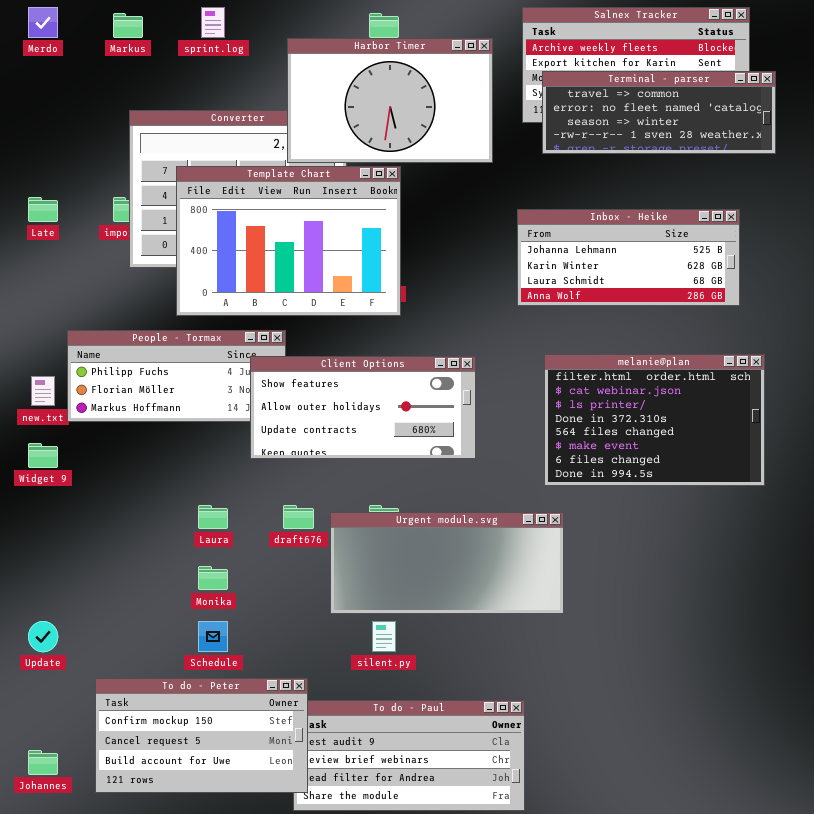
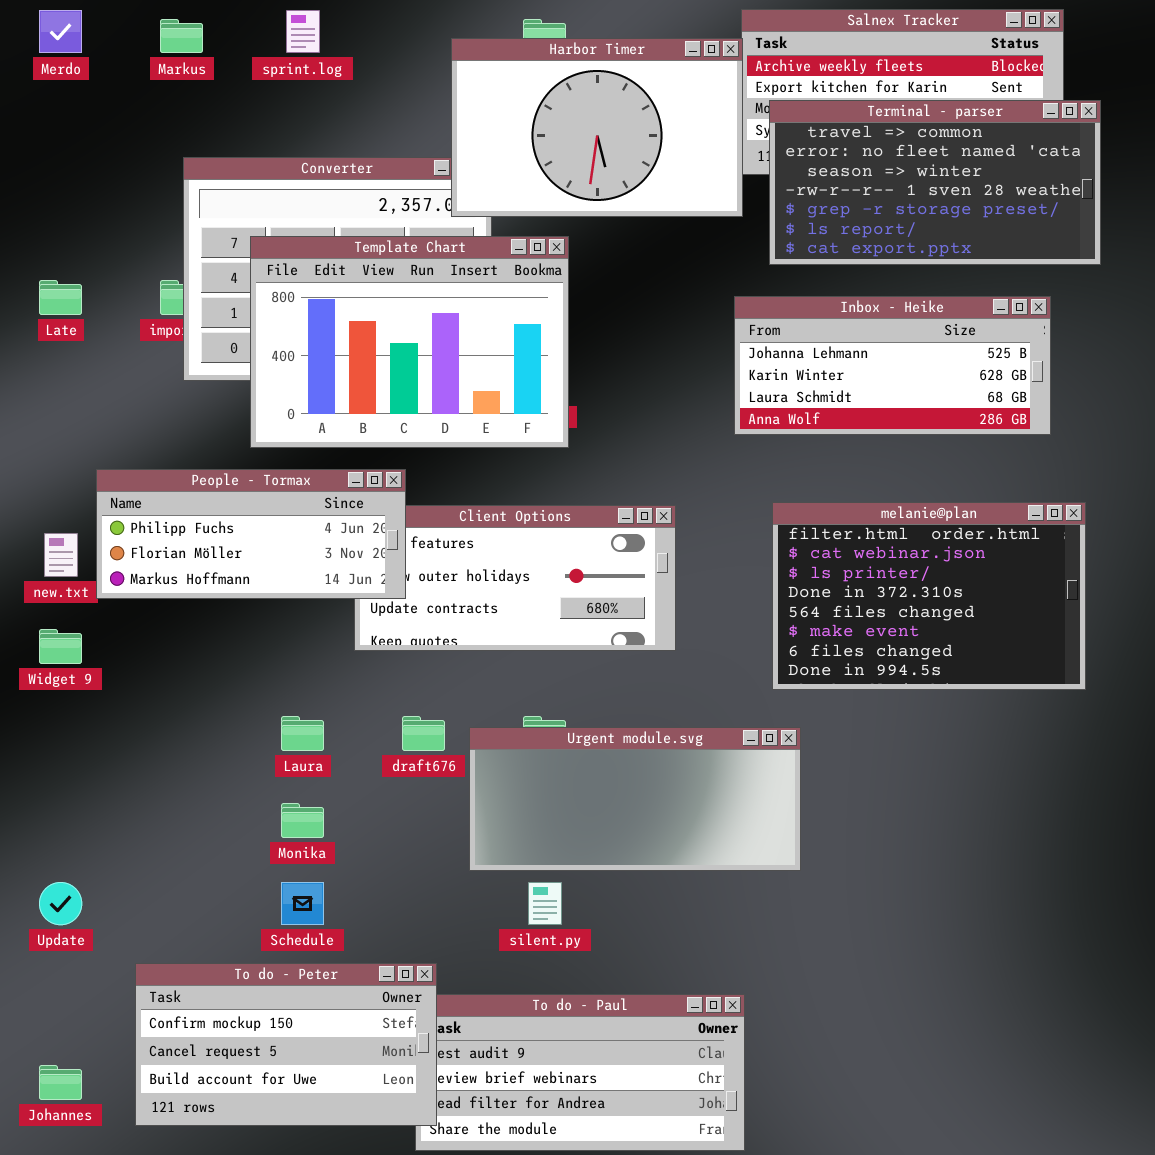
Harbor Timer: [287,38,493,163] -> [451,38,743,217], moved
Terminal - parser: [542,71,776,154] -> [769,100,1101,265], resized
People - Tormax: [67,330,286,422] -> [96,469,406,599], raised

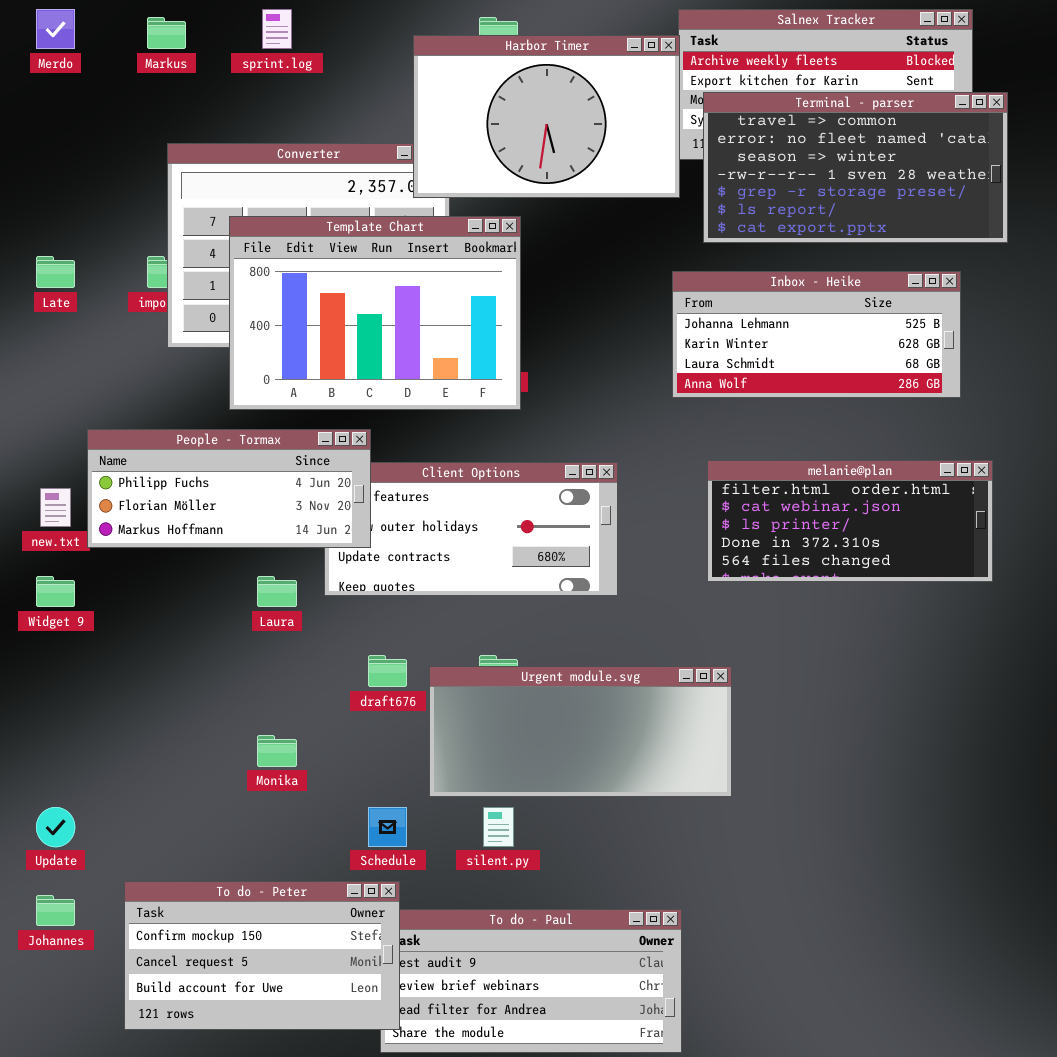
melanie@plan: [772,502,1086,690] -> [707,460,993,582], resized
Laura: [281,716,324,751] -> [257,576,297,607], moved
Schedule: [281,882,324,925] -> [368,807,407,847], moved
Johannes: [39,1065,82,1100] -> [36,895,75,926], moved

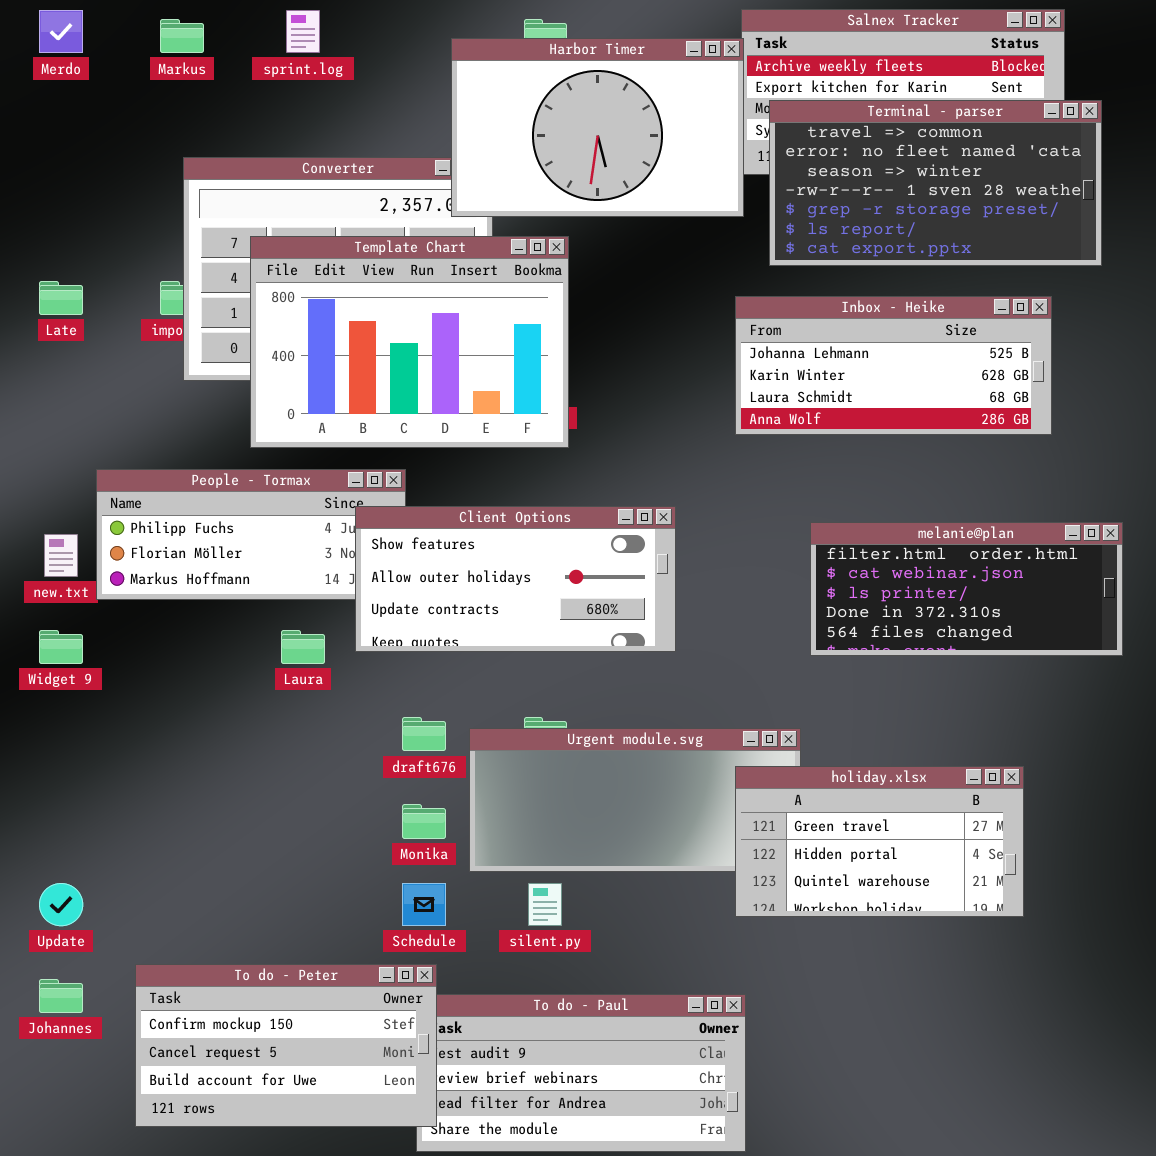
melanie@plan: [707,460,993,582] -> [810,522,1123,656], moved
Client Options: [324,462,618,596] -> [355,506,676,652], raised
holiday.xlsx: none -> [735,766,1024,917], opened
Monika: [257,735,297,767] -> [402,804,446,839], moved

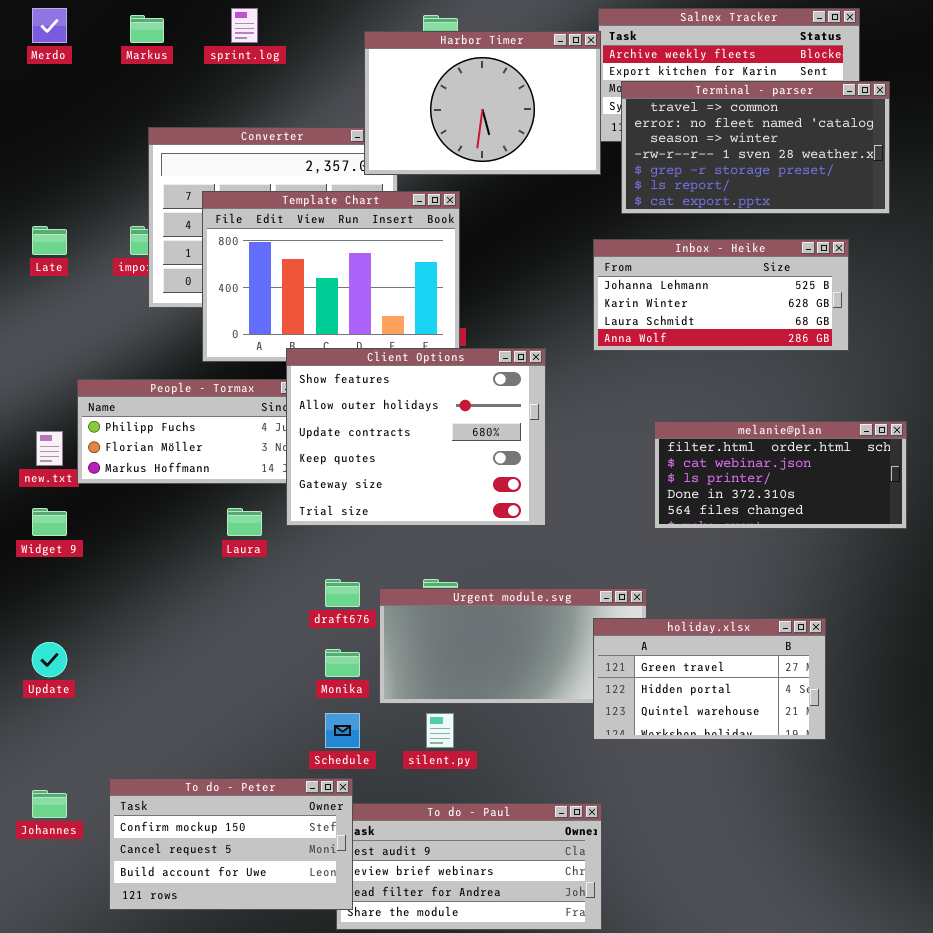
Client Options: [355,506,676,652] -> [286,348,546,526], resized
Update: [39,883,83,926] -> [32,642,67,677], moved

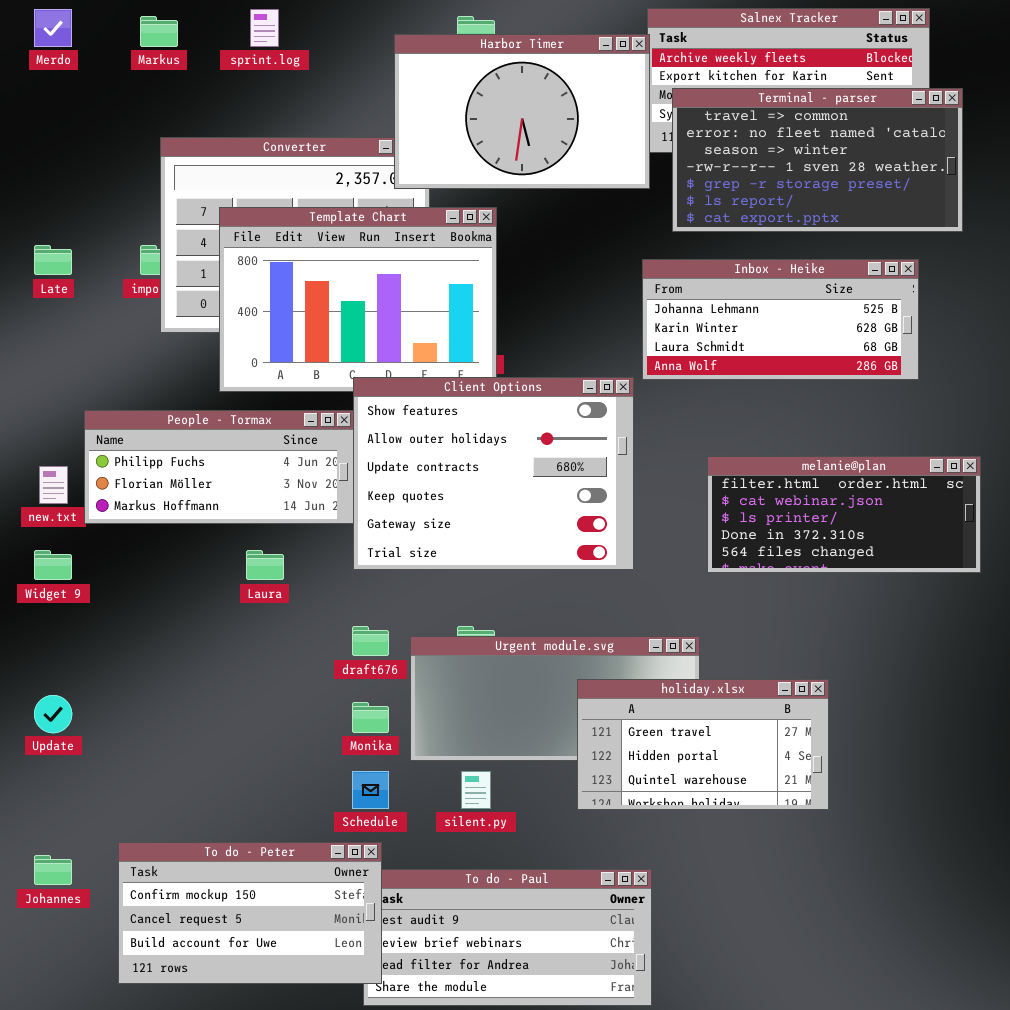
Client Options: [286,348,546,526] -> [353,377,634,570], moved
holiday.xlsx: [593,618,826,740] -> [577,679,829,810], moved

